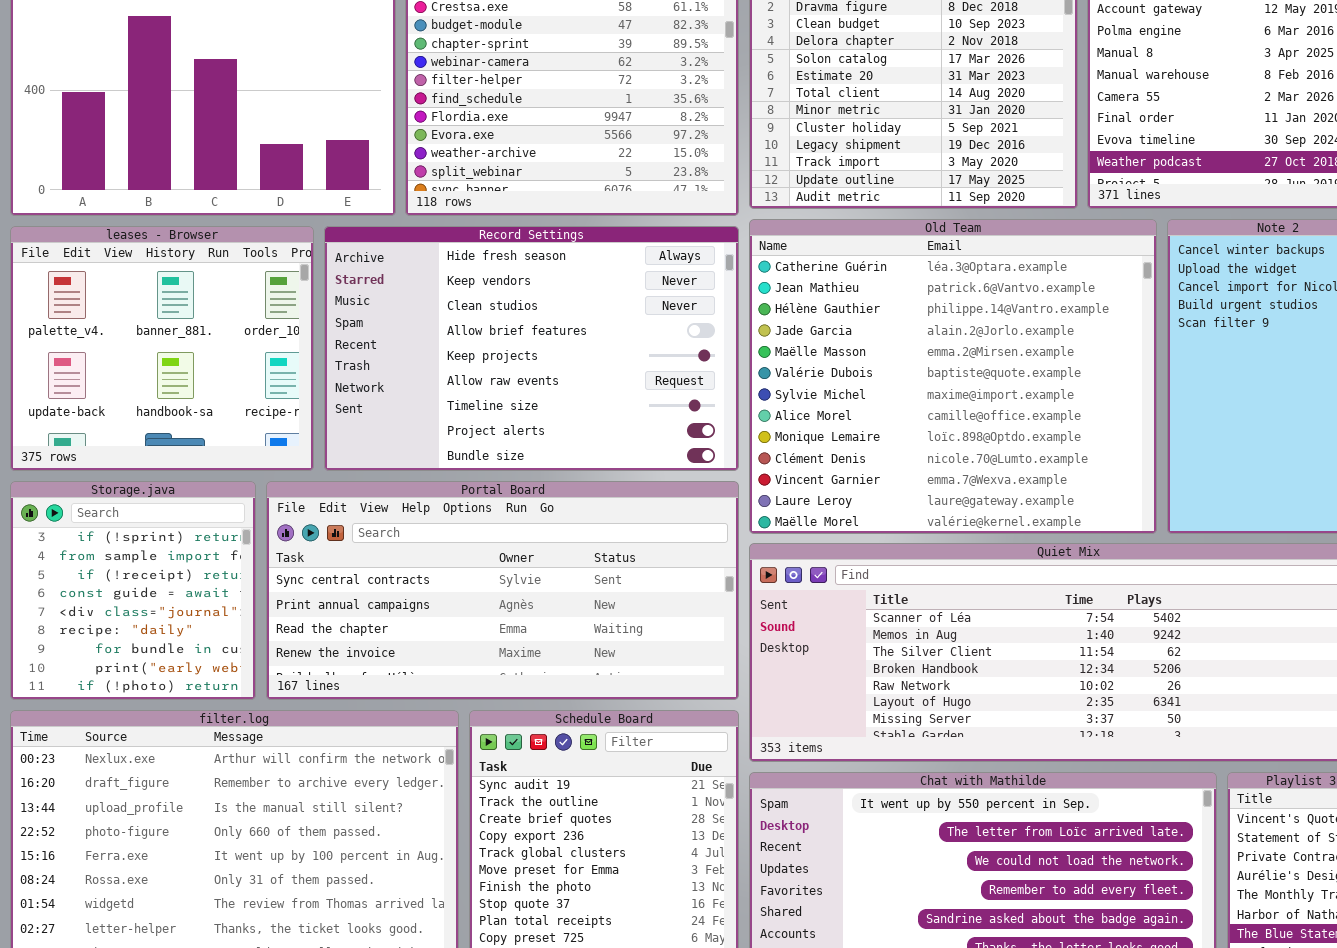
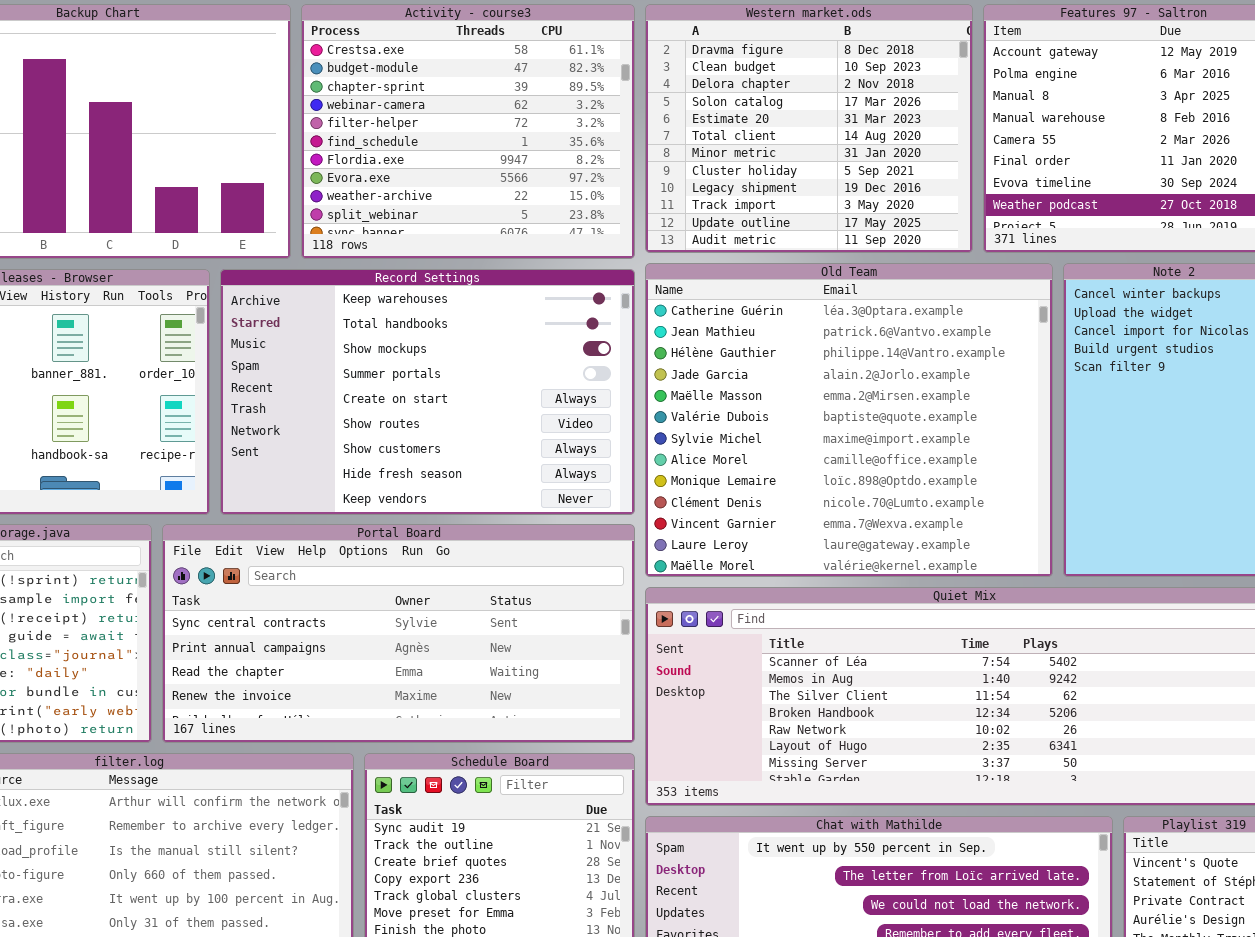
Record Settings: [324,226,739,471] -> [220,269,635,515], scrolled up 7 rows

